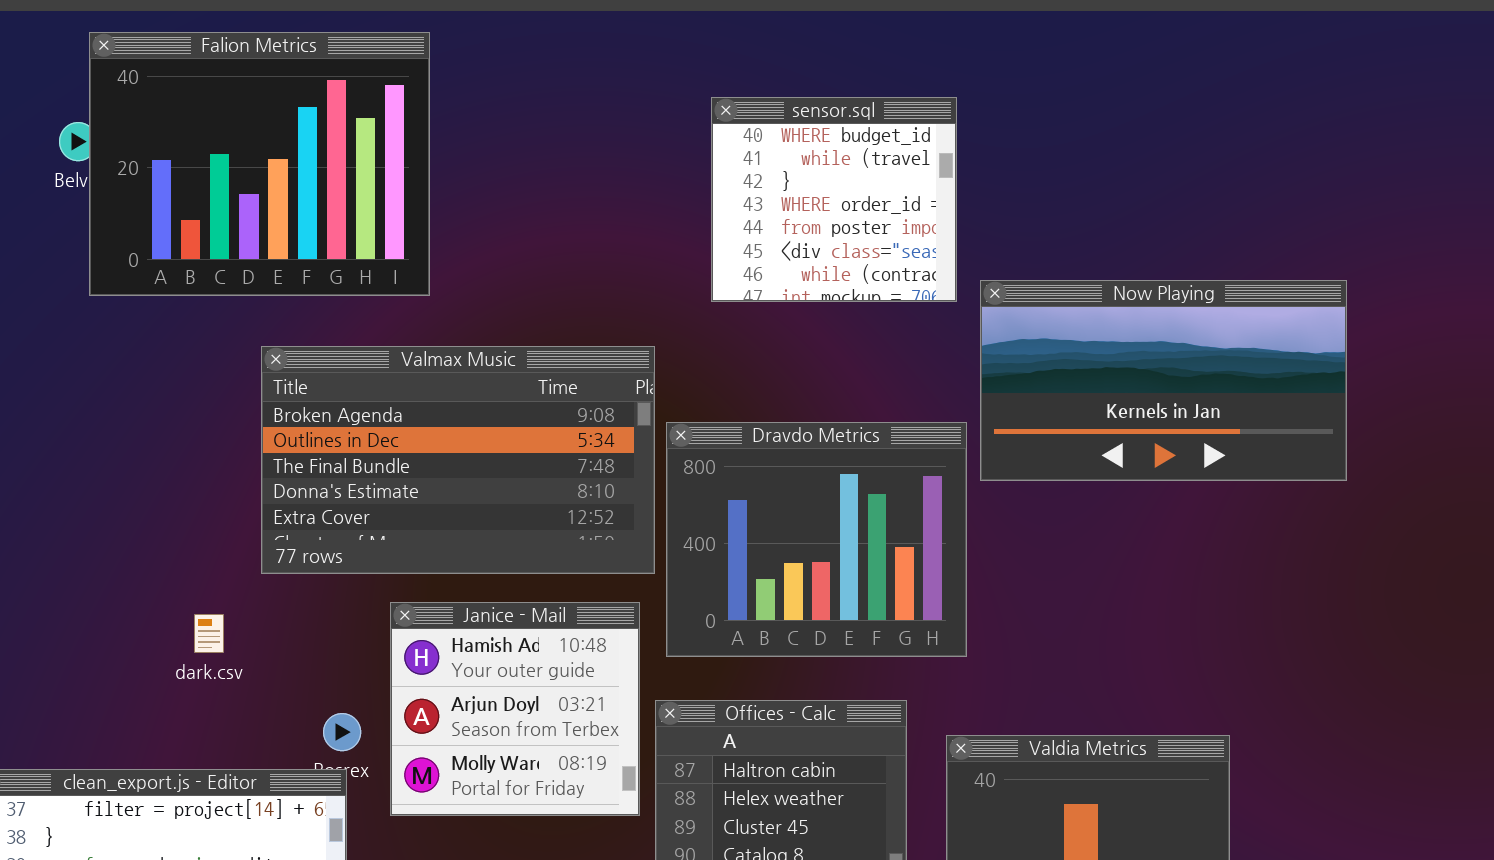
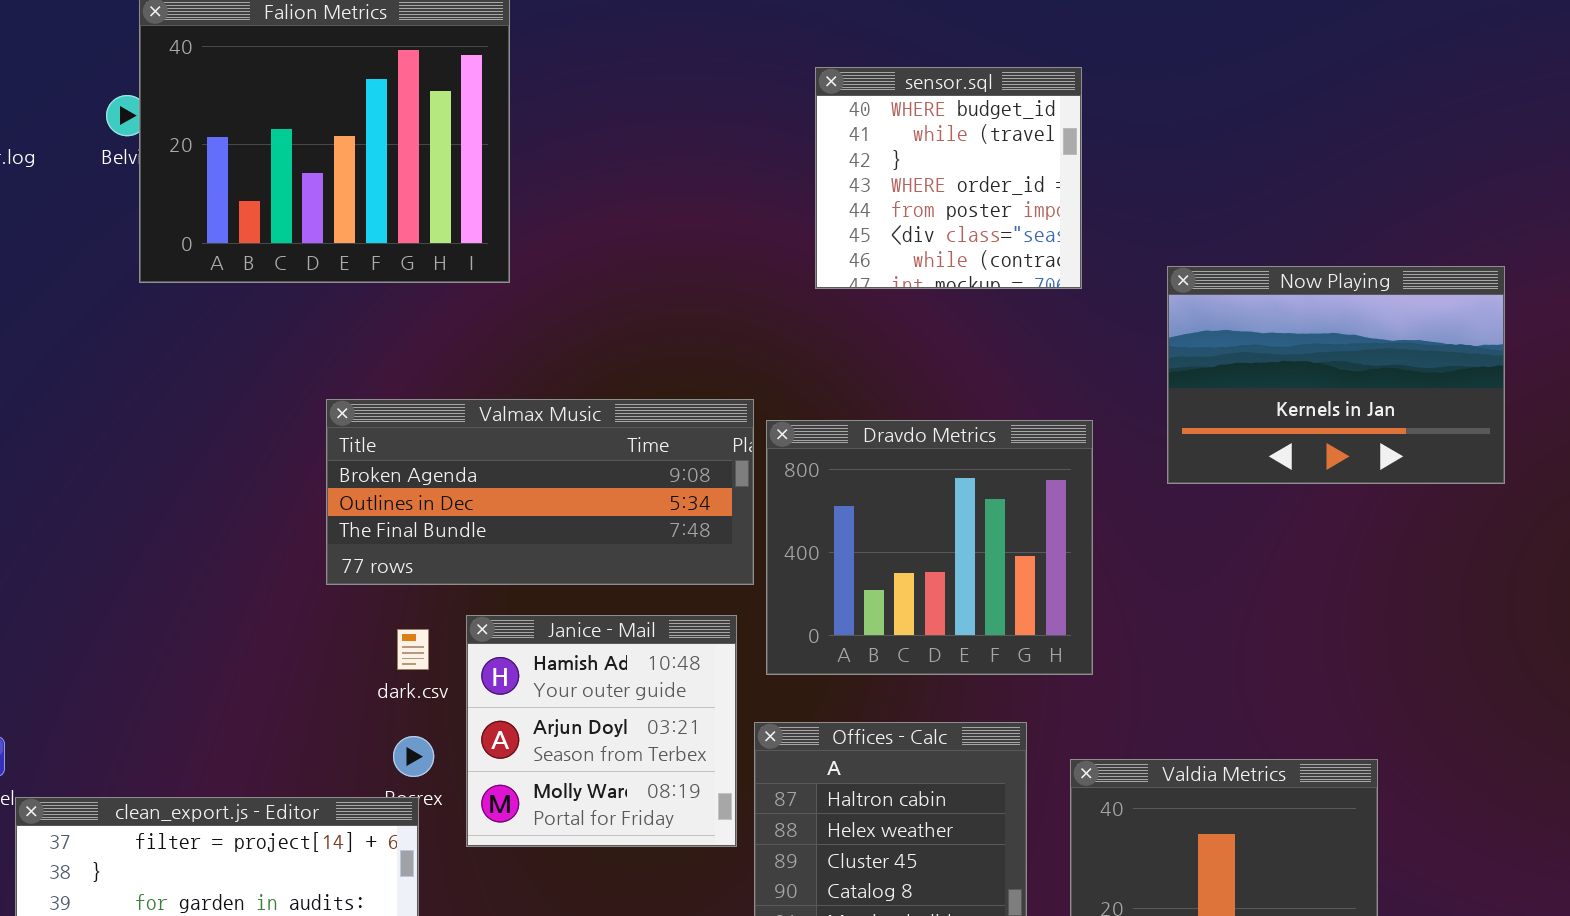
Now Playing: [980,280,1347,481] -> [1167,266,1505,484], resized
Valmax Music: [261,346,655,574] -> [326,399,754,585], resized
dark.csv: [194,614,224,653] -> [397,629,429,670], moved

